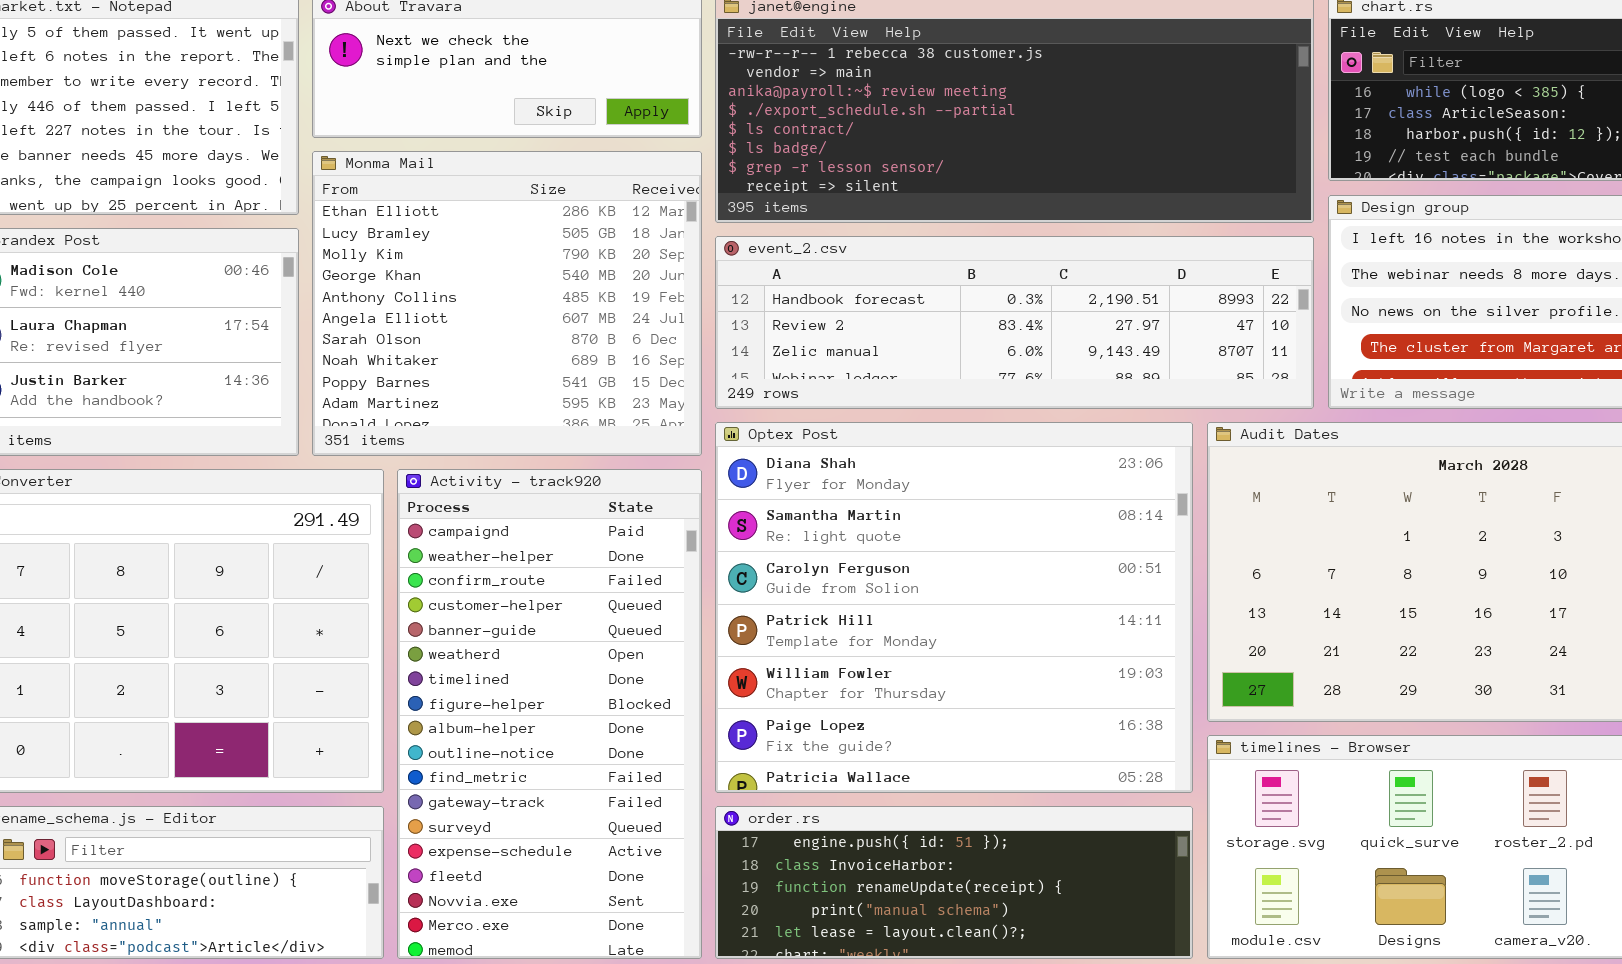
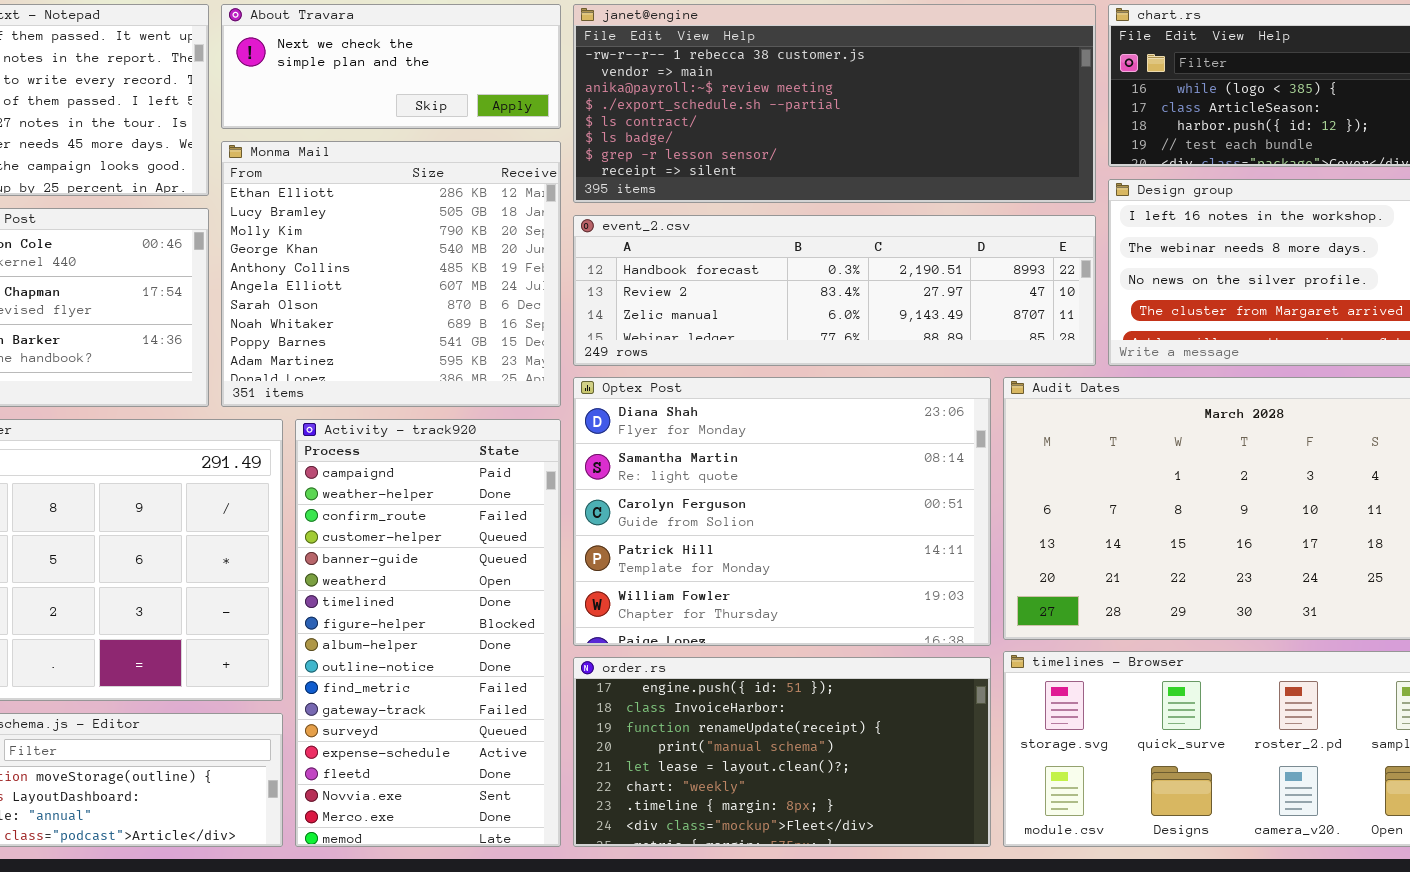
Optex Post: [715,422,1193,793] -> [573,377,991,646], resized
order.rs: [715,806,1193,959] -> [573,657,991,847], resized

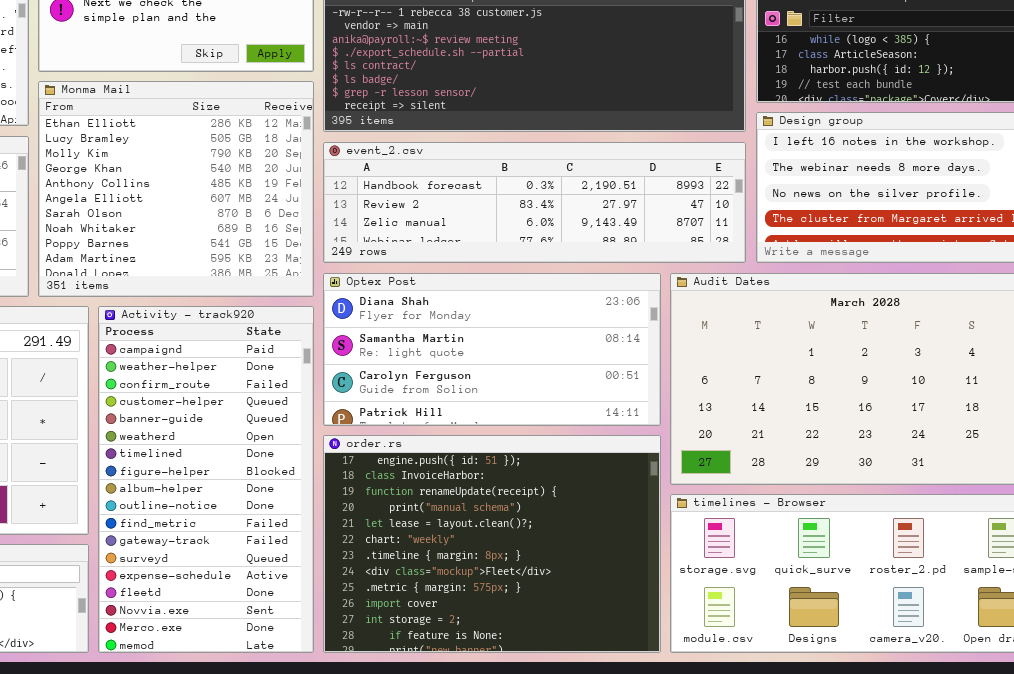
Optex Post: [573,377,991,646] -> [323,273,661,426], resized
order.rs: [573,657,991,847] -> [323,435,661,653], resized

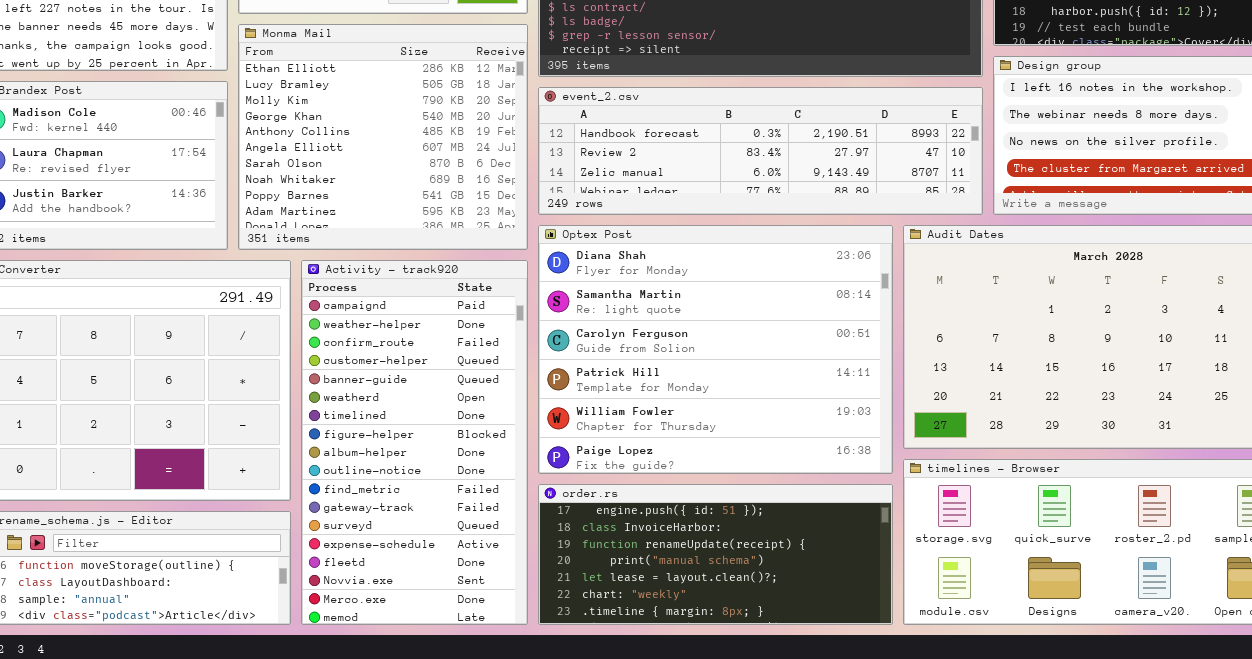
Optex Post: [323,273,661,426] -> [538,225,893,474], resized
order.rs: [323,435,661,653] -> [538,484,893,625], resized

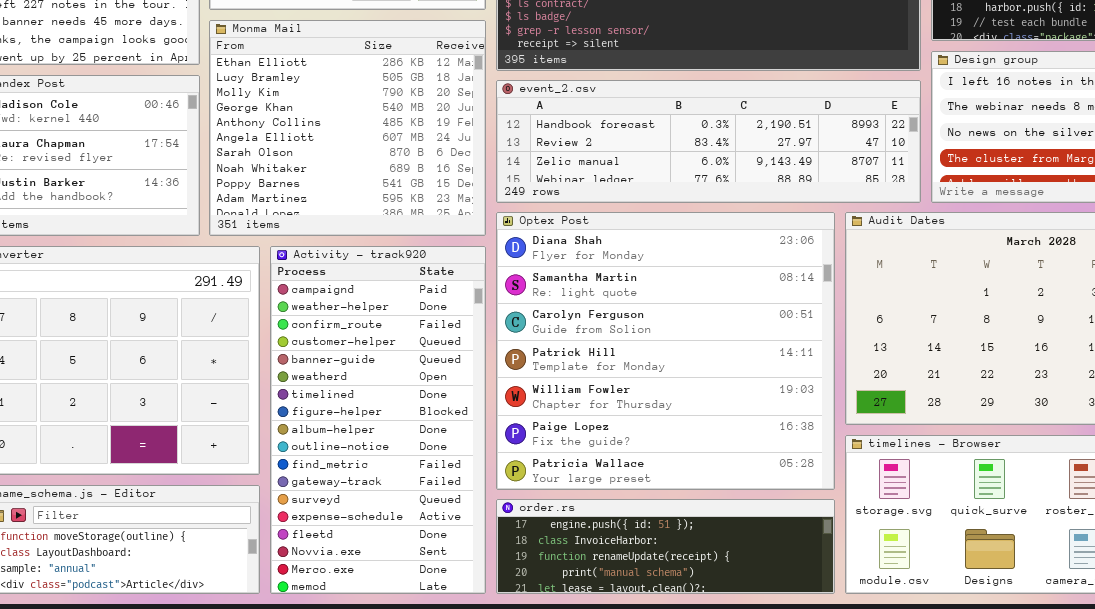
Optex Post: [538,225,893,474] -> [496,212,835,490], resized
order.rs: [538,484,893,625] -> [496,499,835,594], resized

